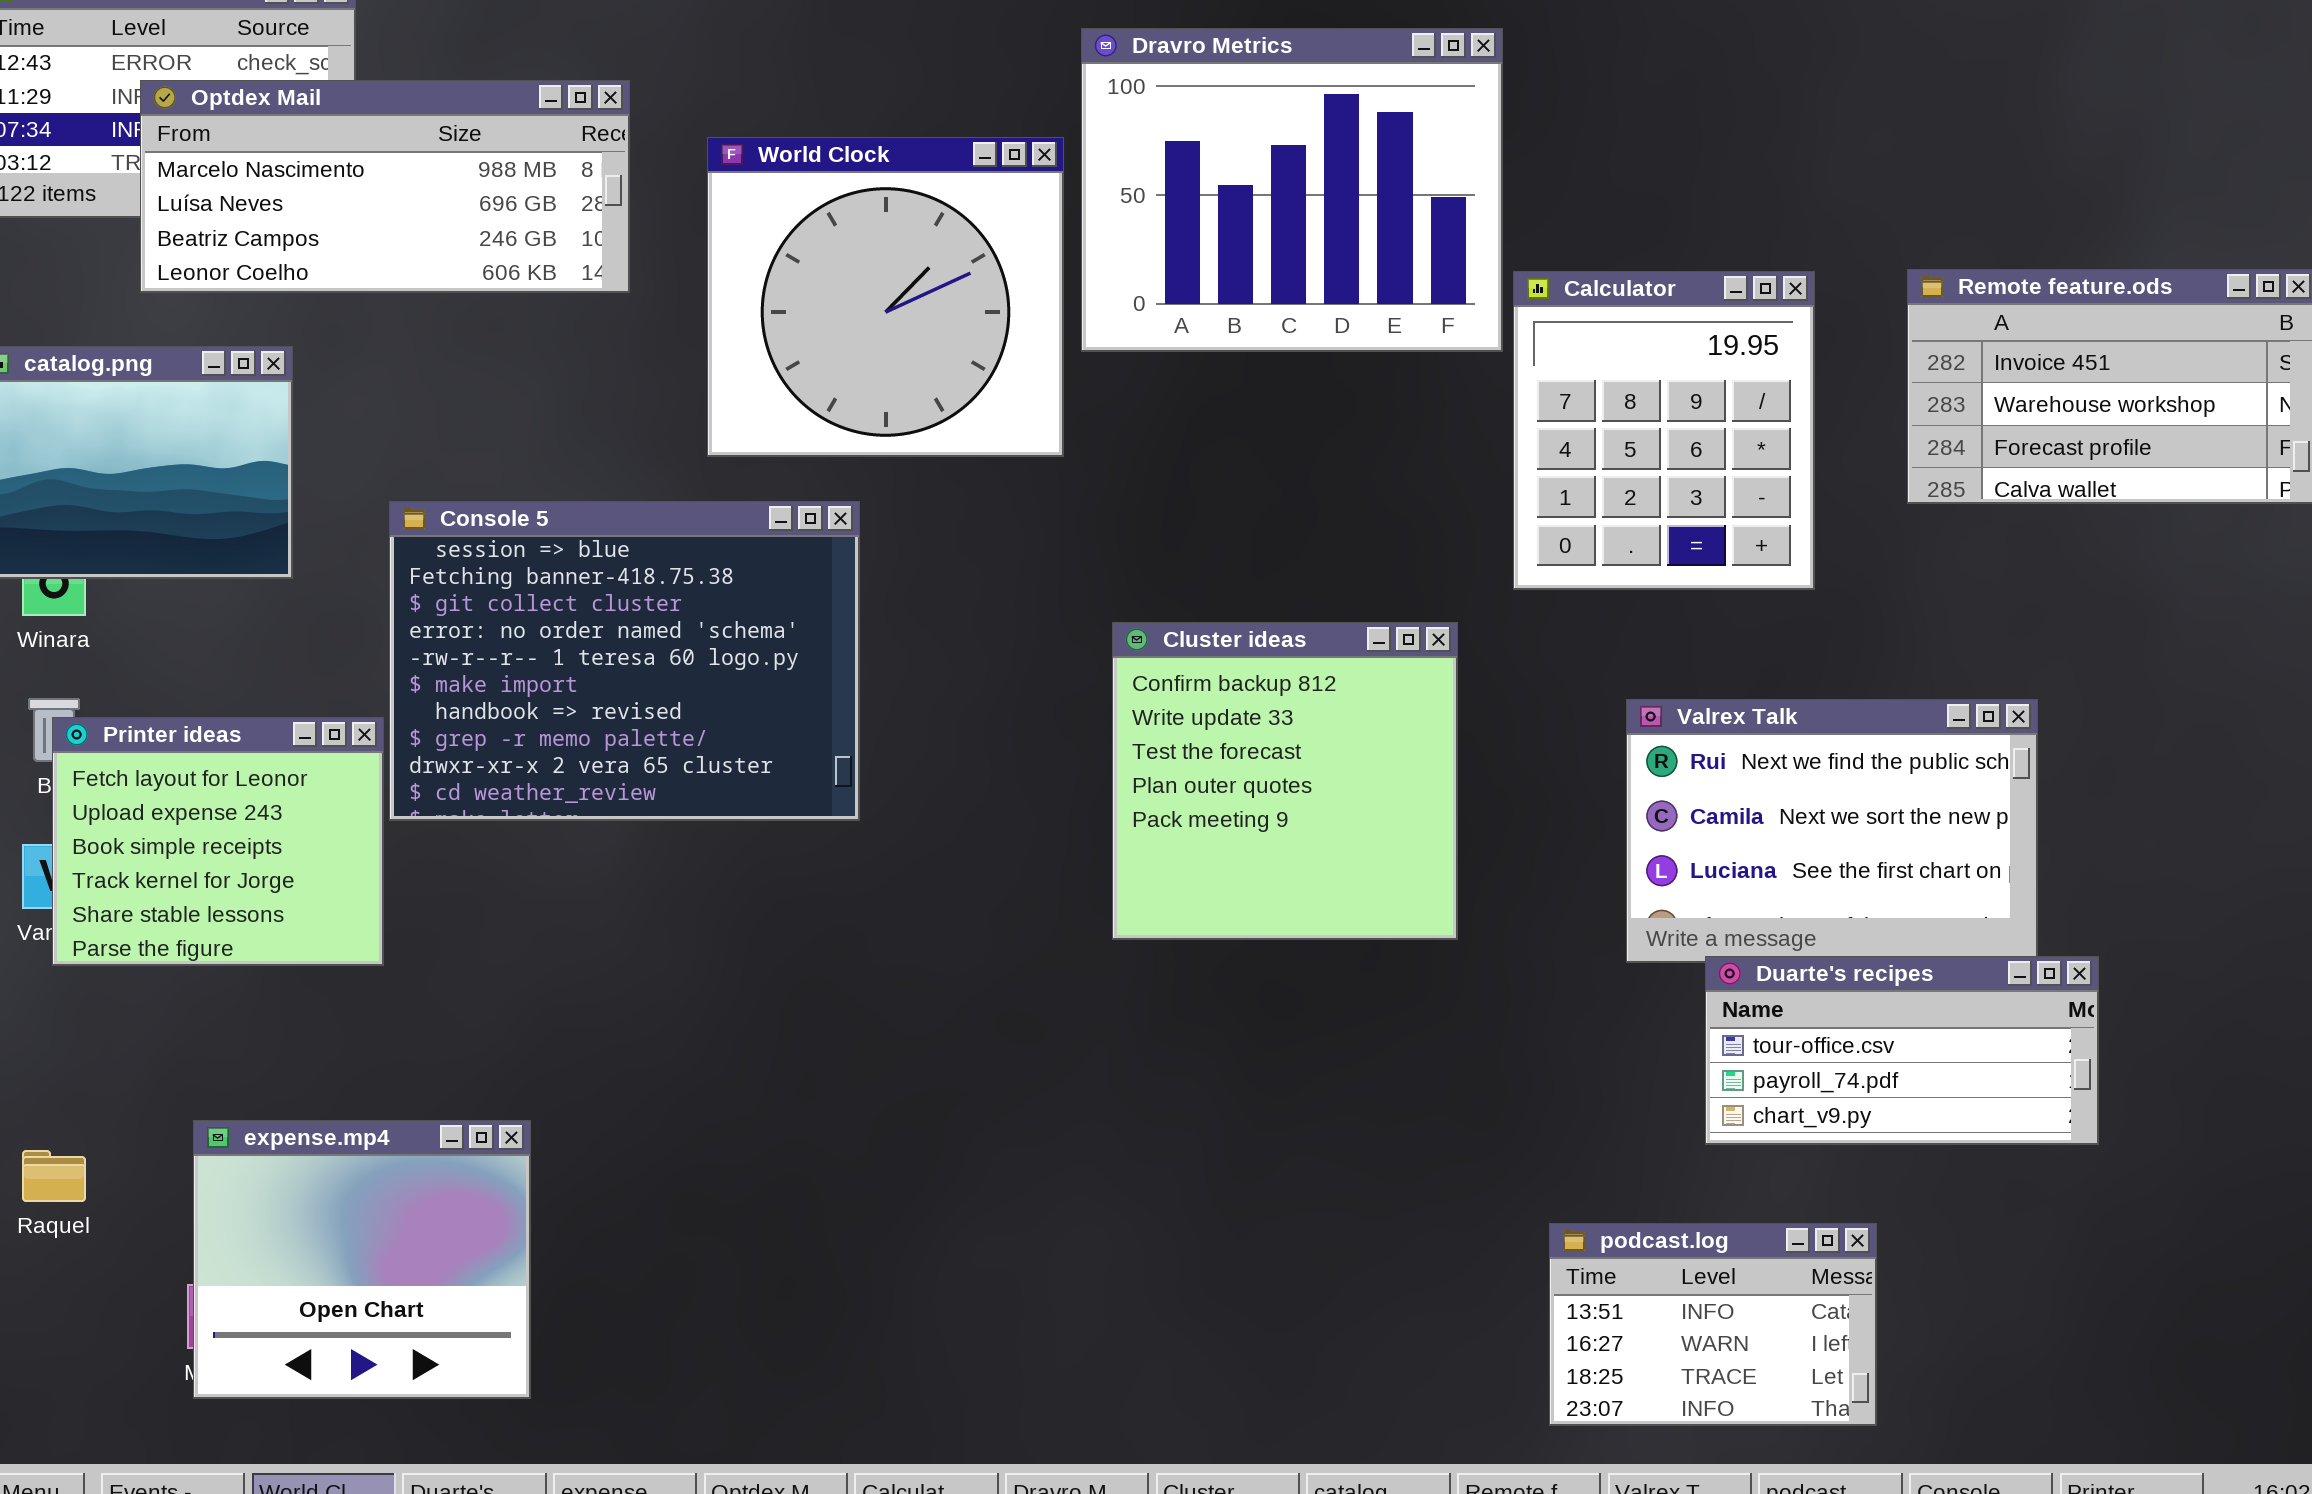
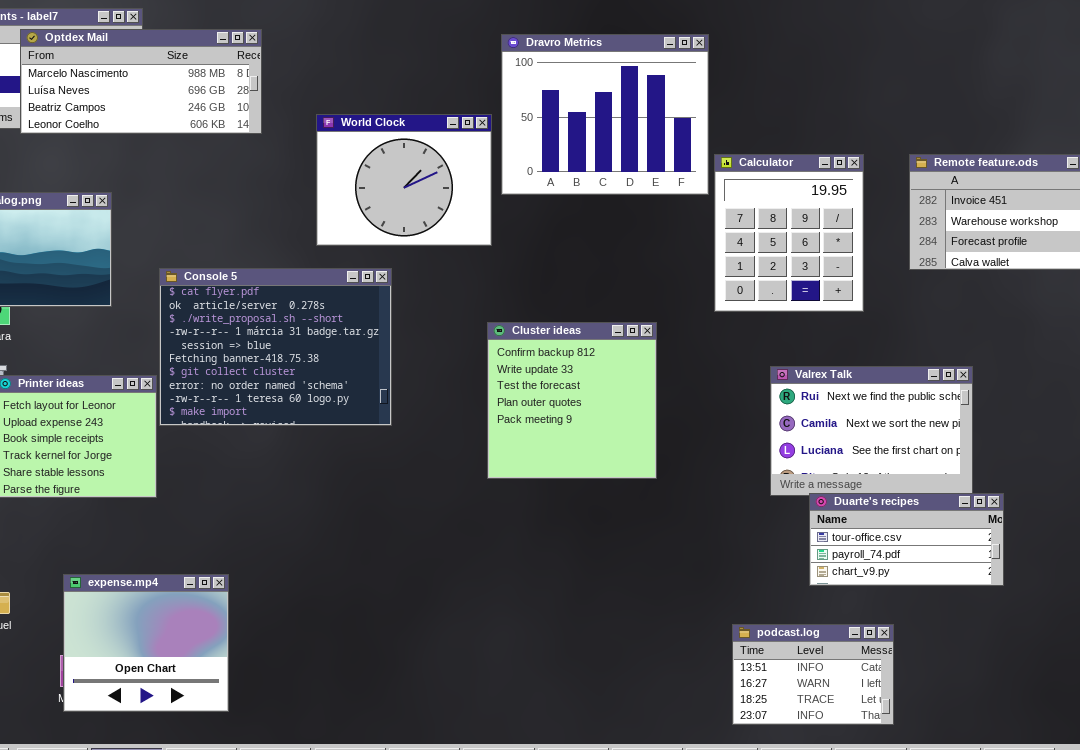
Optdex Mail: [140,80,630,293] -> [20,29,262,134], moved
World Clock: [707,137,1064,457] -> [316,114,492,246], resized
Console 5: [389,501,860,821] -> [159,268,392,426], scrolled up 4 rows
Cluster ideas: [1112,622,1458,940] -> [487,322,657,479], moved

